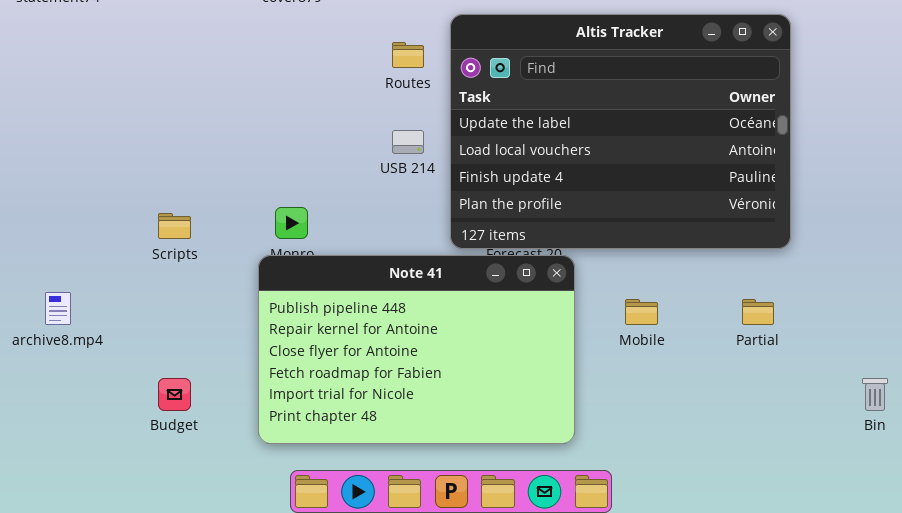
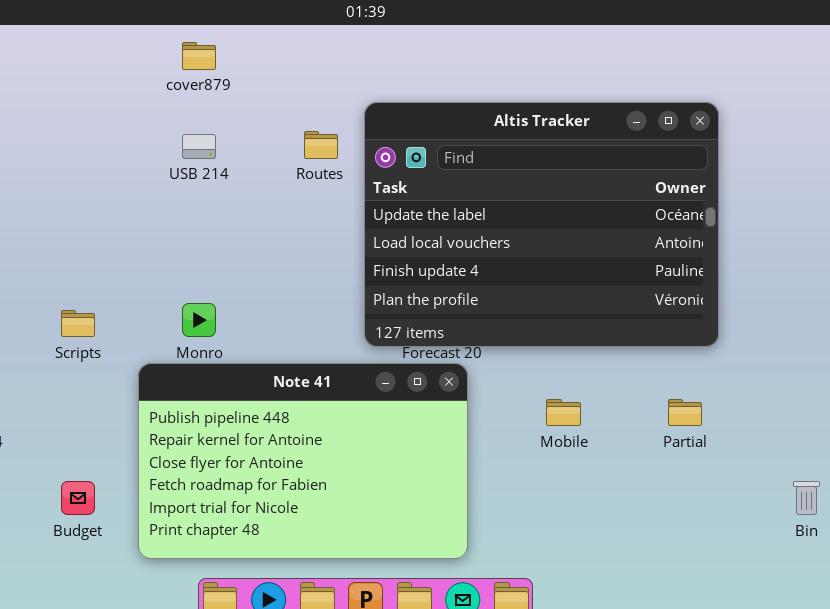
USB 214: [392,130,424,154] -> [182,134,216,159], moved
Note 41: [258,255,575,444] -> [138,363,468,559], moved

